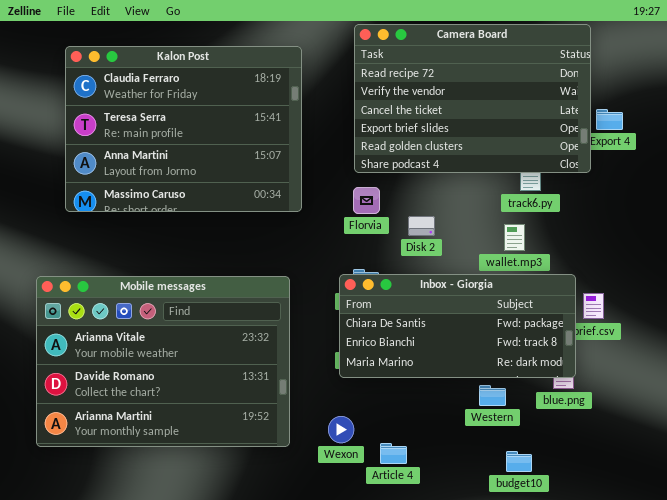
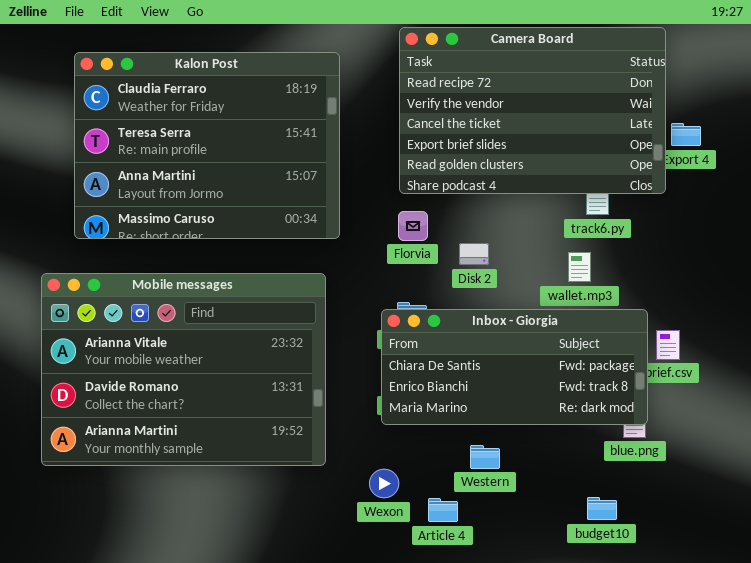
Mobile messages: [36,276,290,447] -> [41,273,326,466], moved
Western: [479,385,506,406] -> [470,445,500,469], moved
budget10: [506,451,532,472] -> [587,497,617,520], moved

